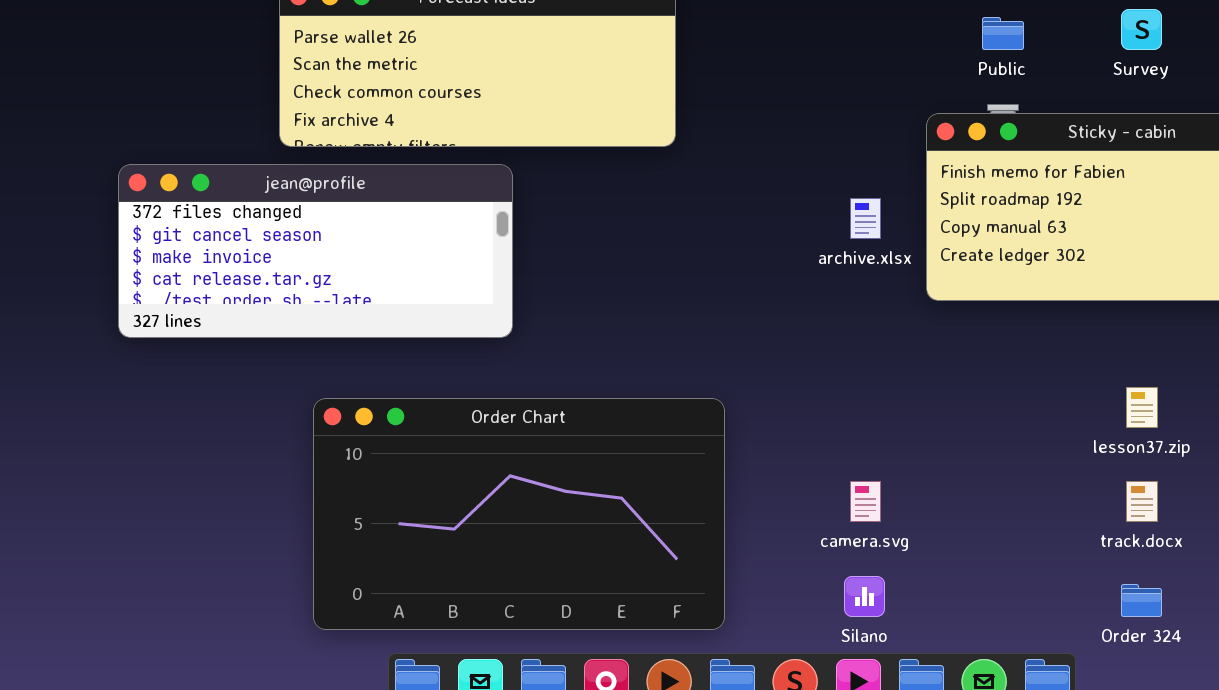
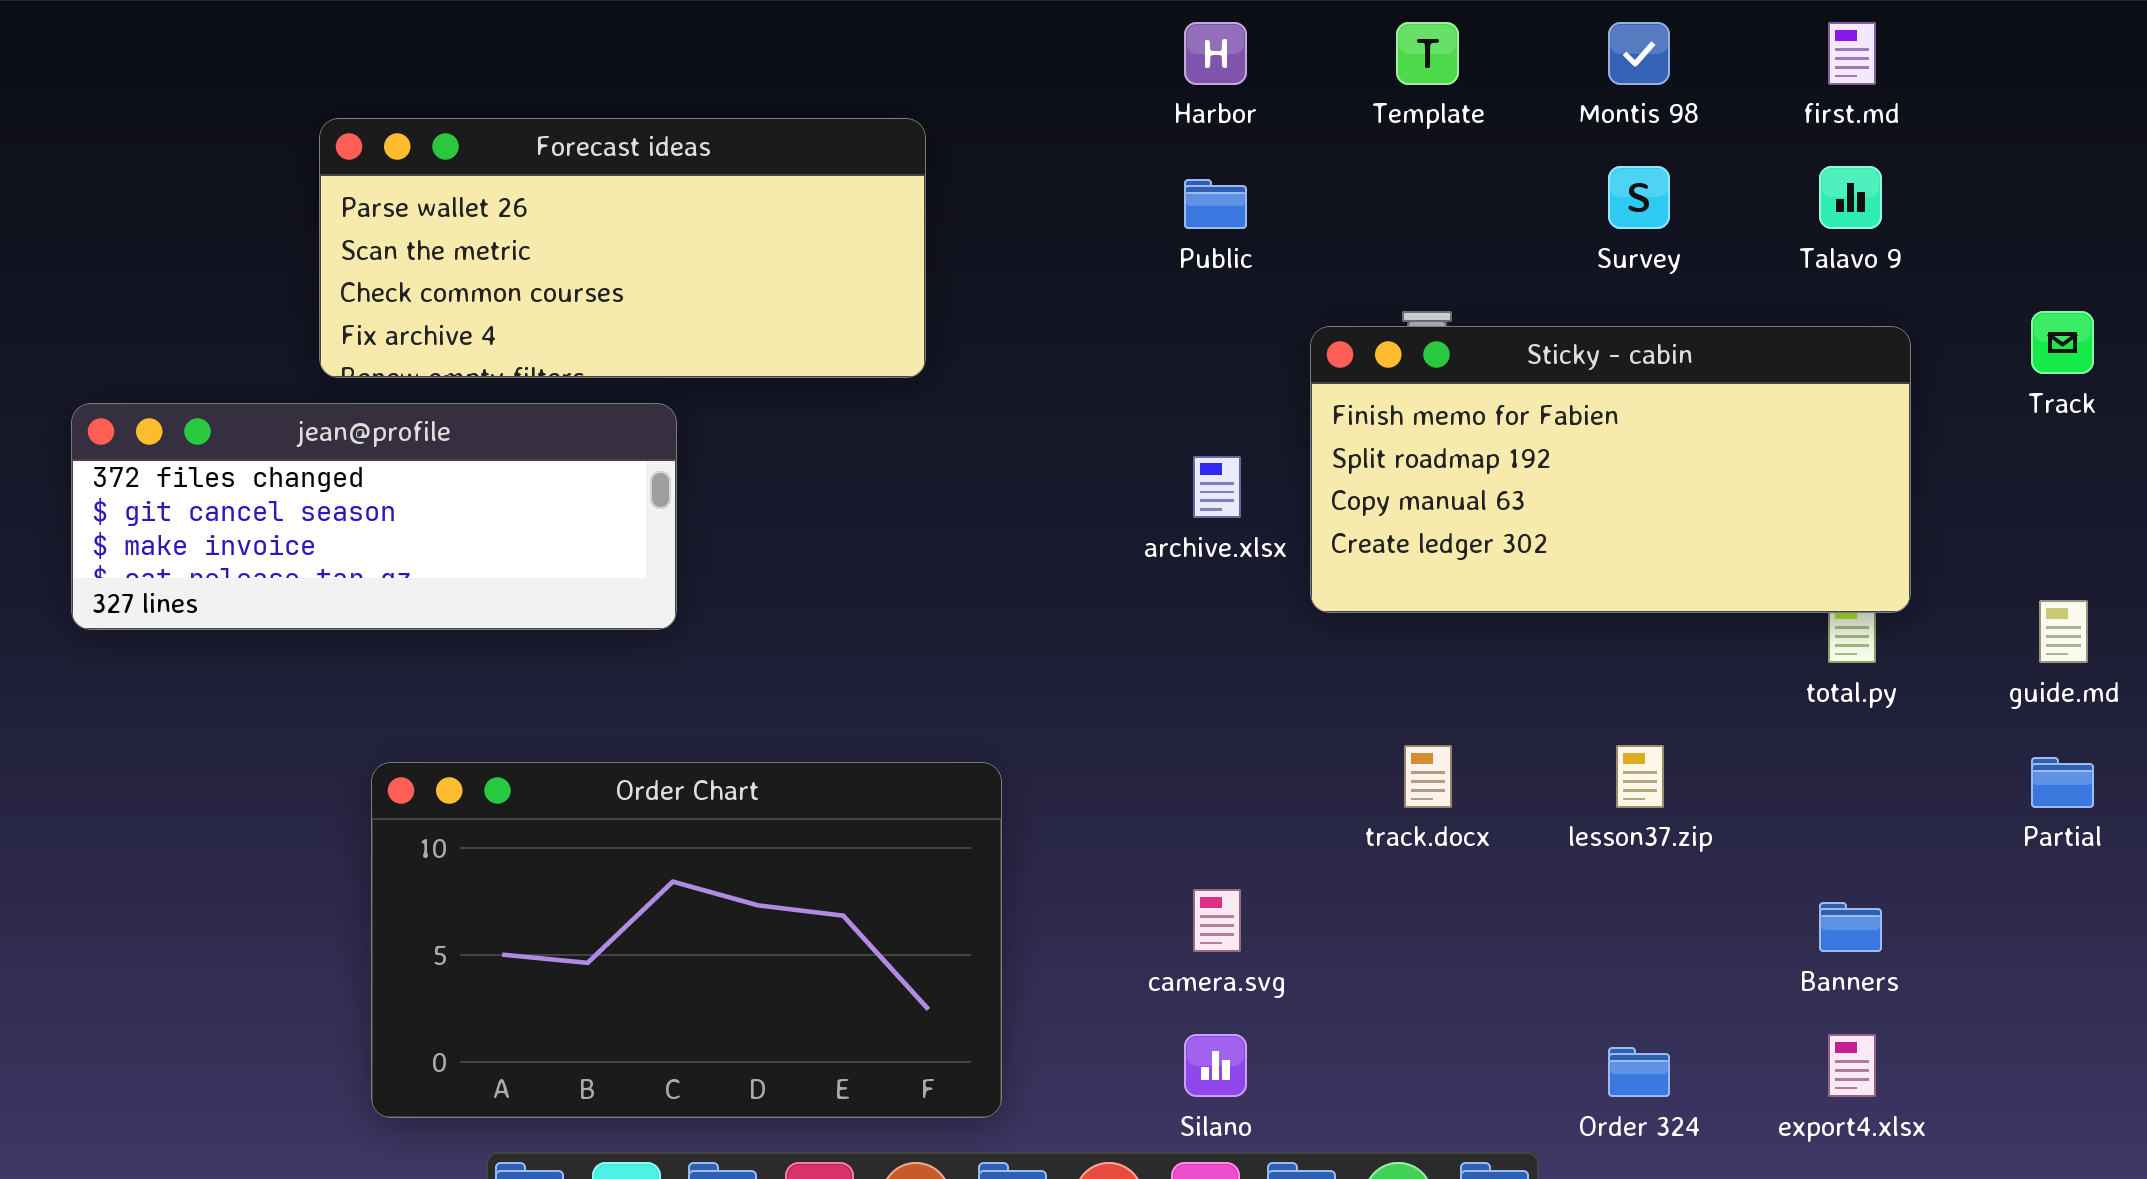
Public: [982,17,1024,50] -> [1184,179,1247,229], moved
jean@profile: [118,164,513,338] -> [71,403,677,630], resized
track.docx: [1126,481,1158,522] -> [1404,745,1452,808], moved

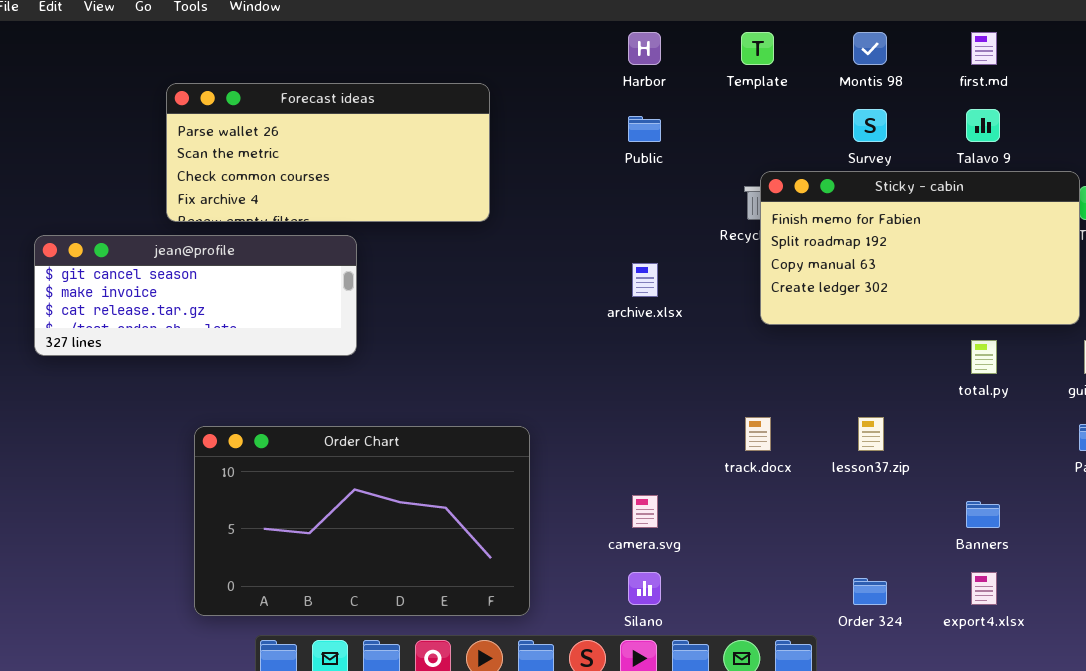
Sticky - cabin: [1310,326,1911,613] -> [760,171,1080,325], moved
jean@profile: [71,403,677,630] -> [34,235,357,356], scrolled down 1 row

